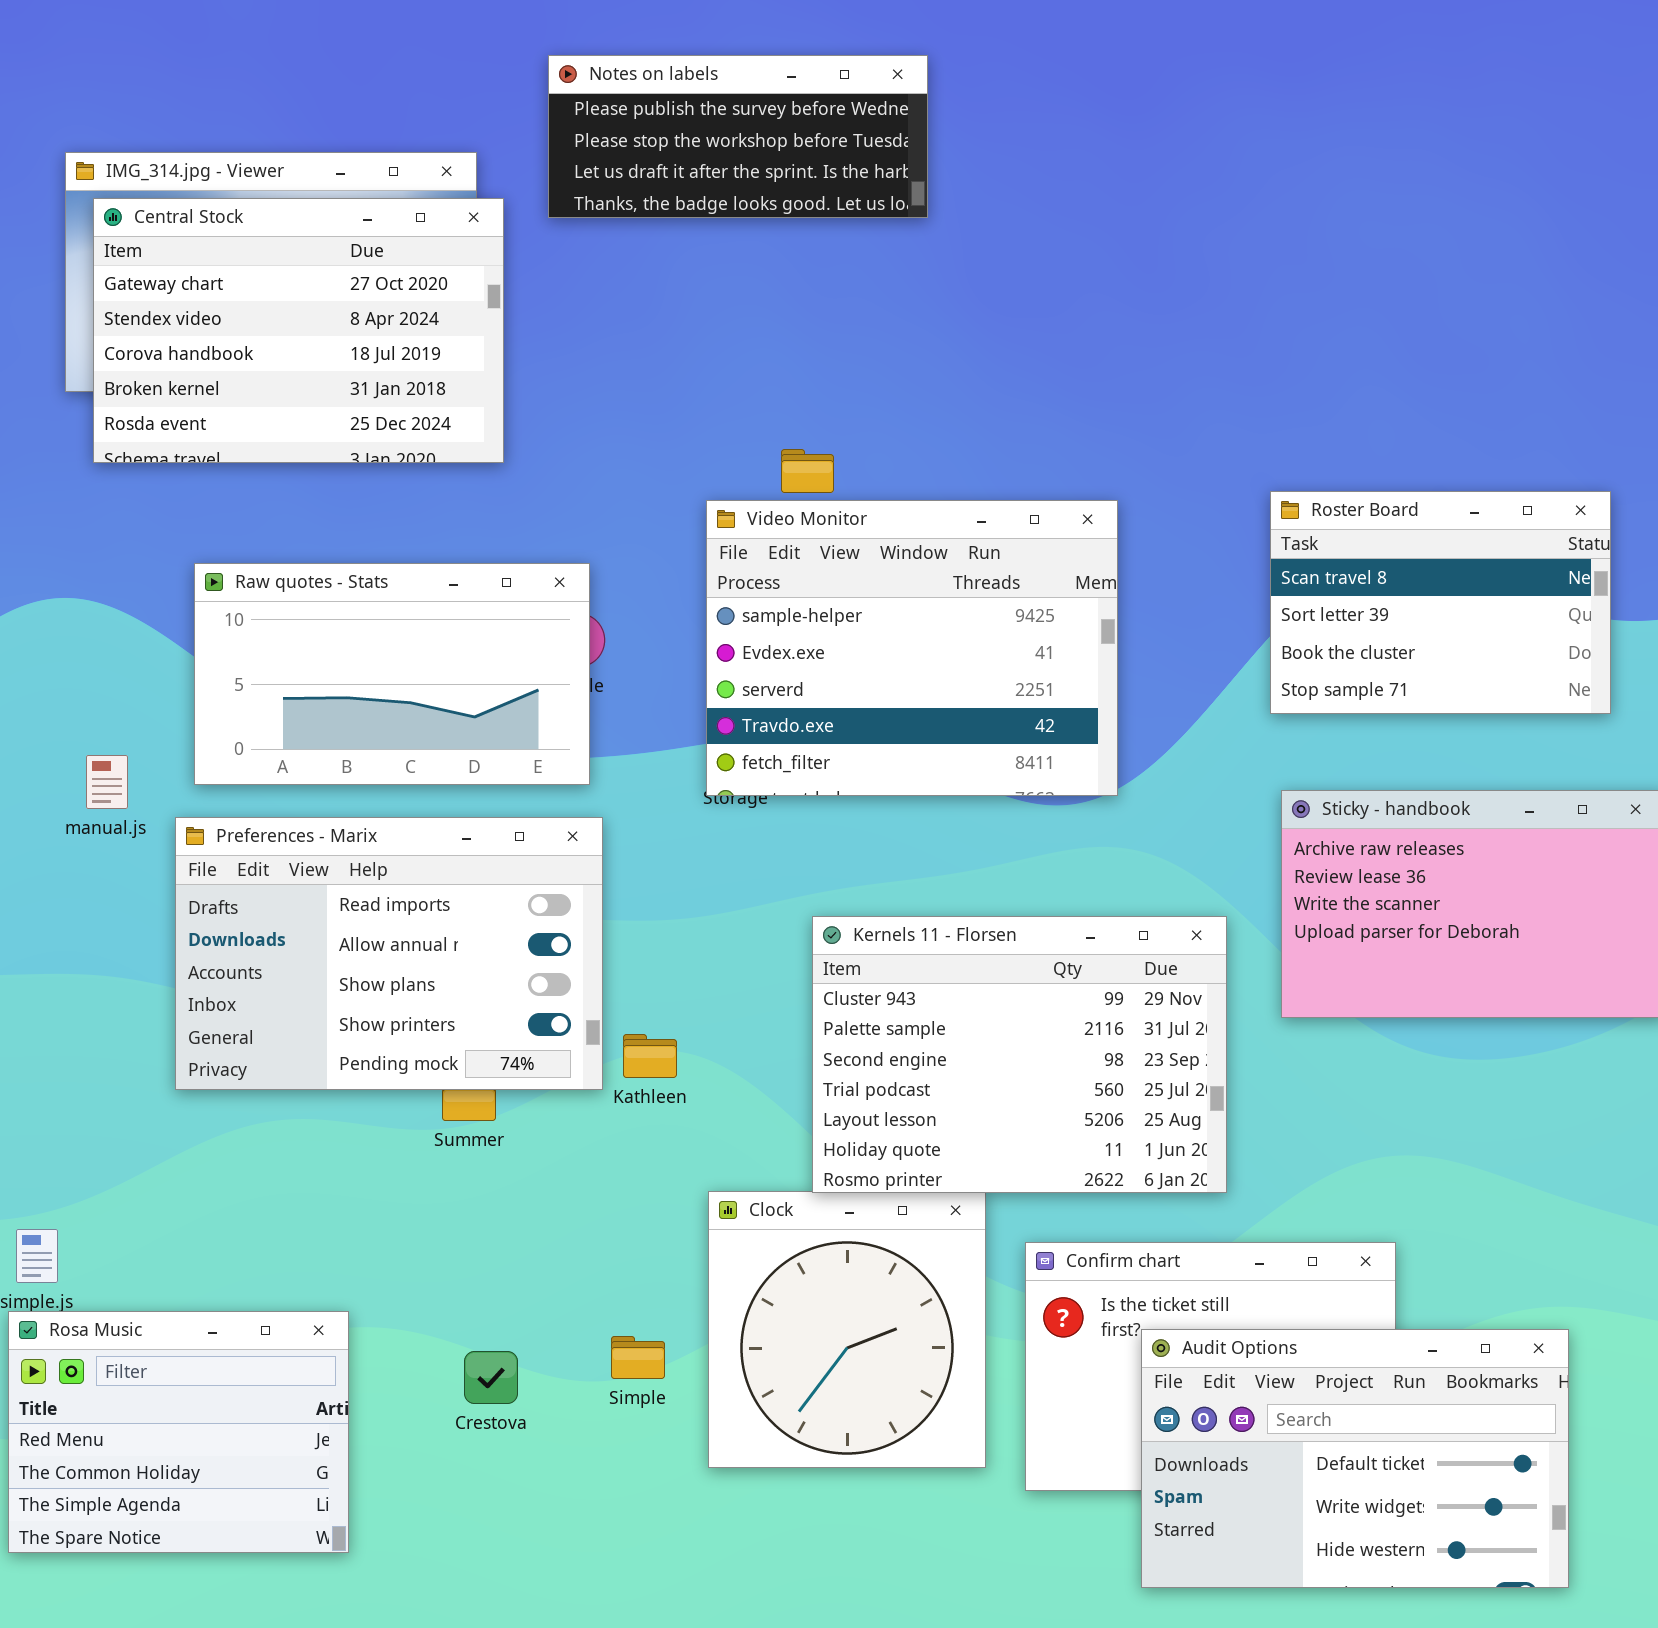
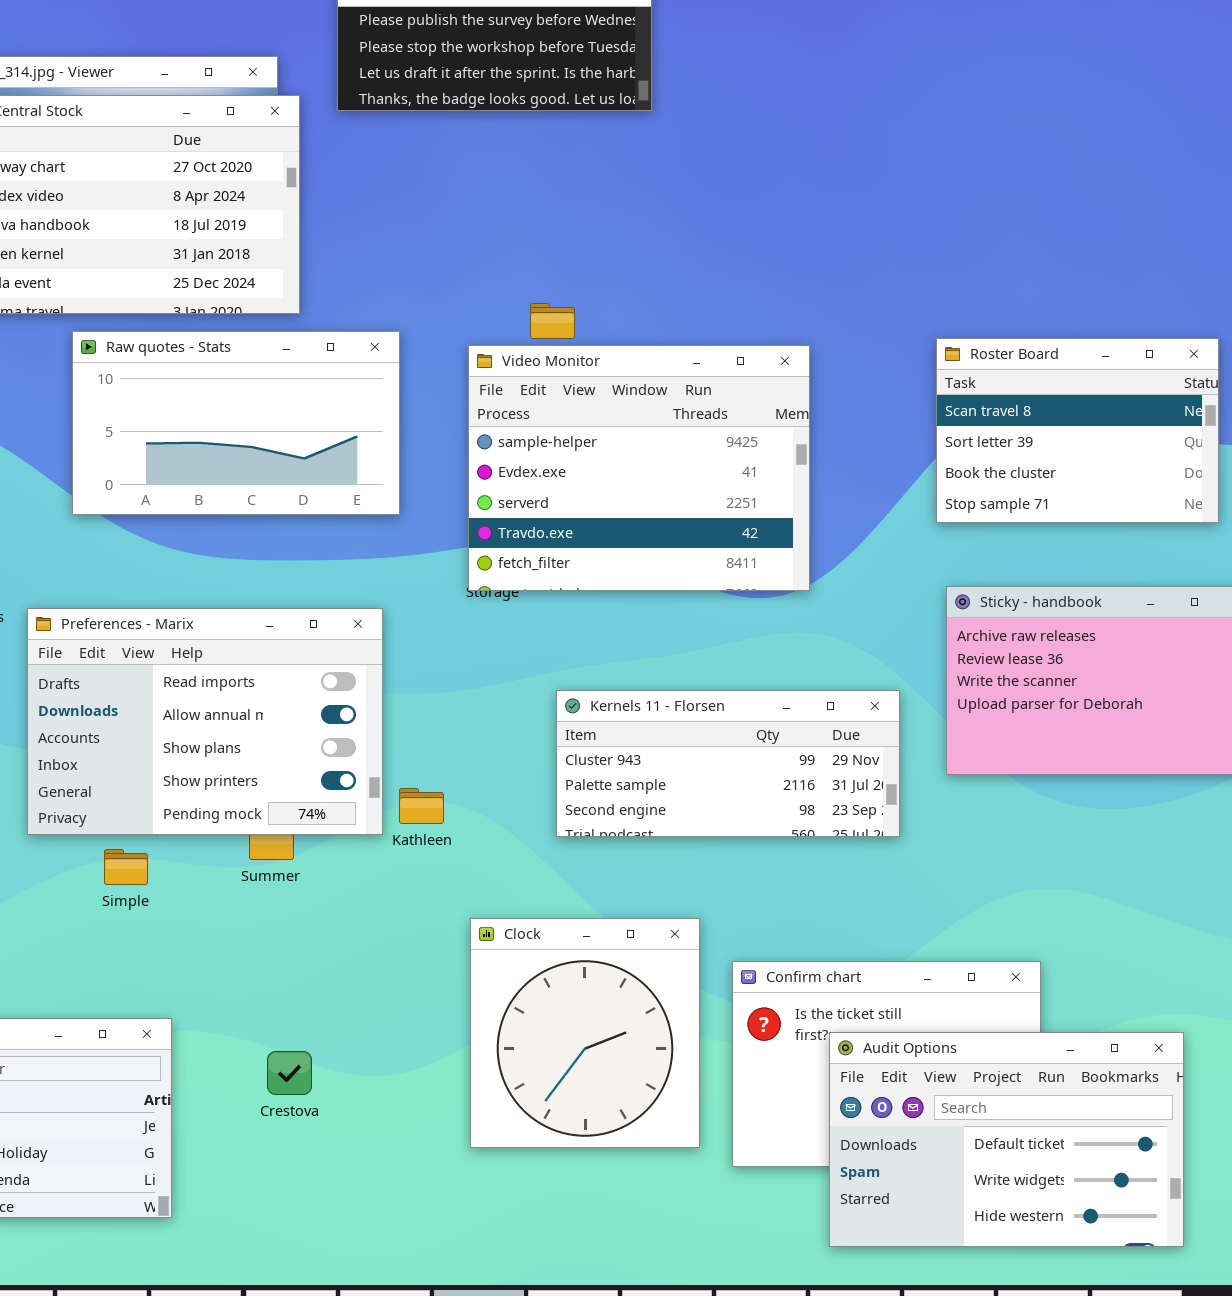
Raw quotes - Stats: [194,563,590,785] -> [72,331,400,515], moved
Kernels 11 - Florsen: [812,916,1227,1193] -> [556,690,900,837], resized
Simple: [611,1336,665,1379] -> [104,849,148,885], moved

